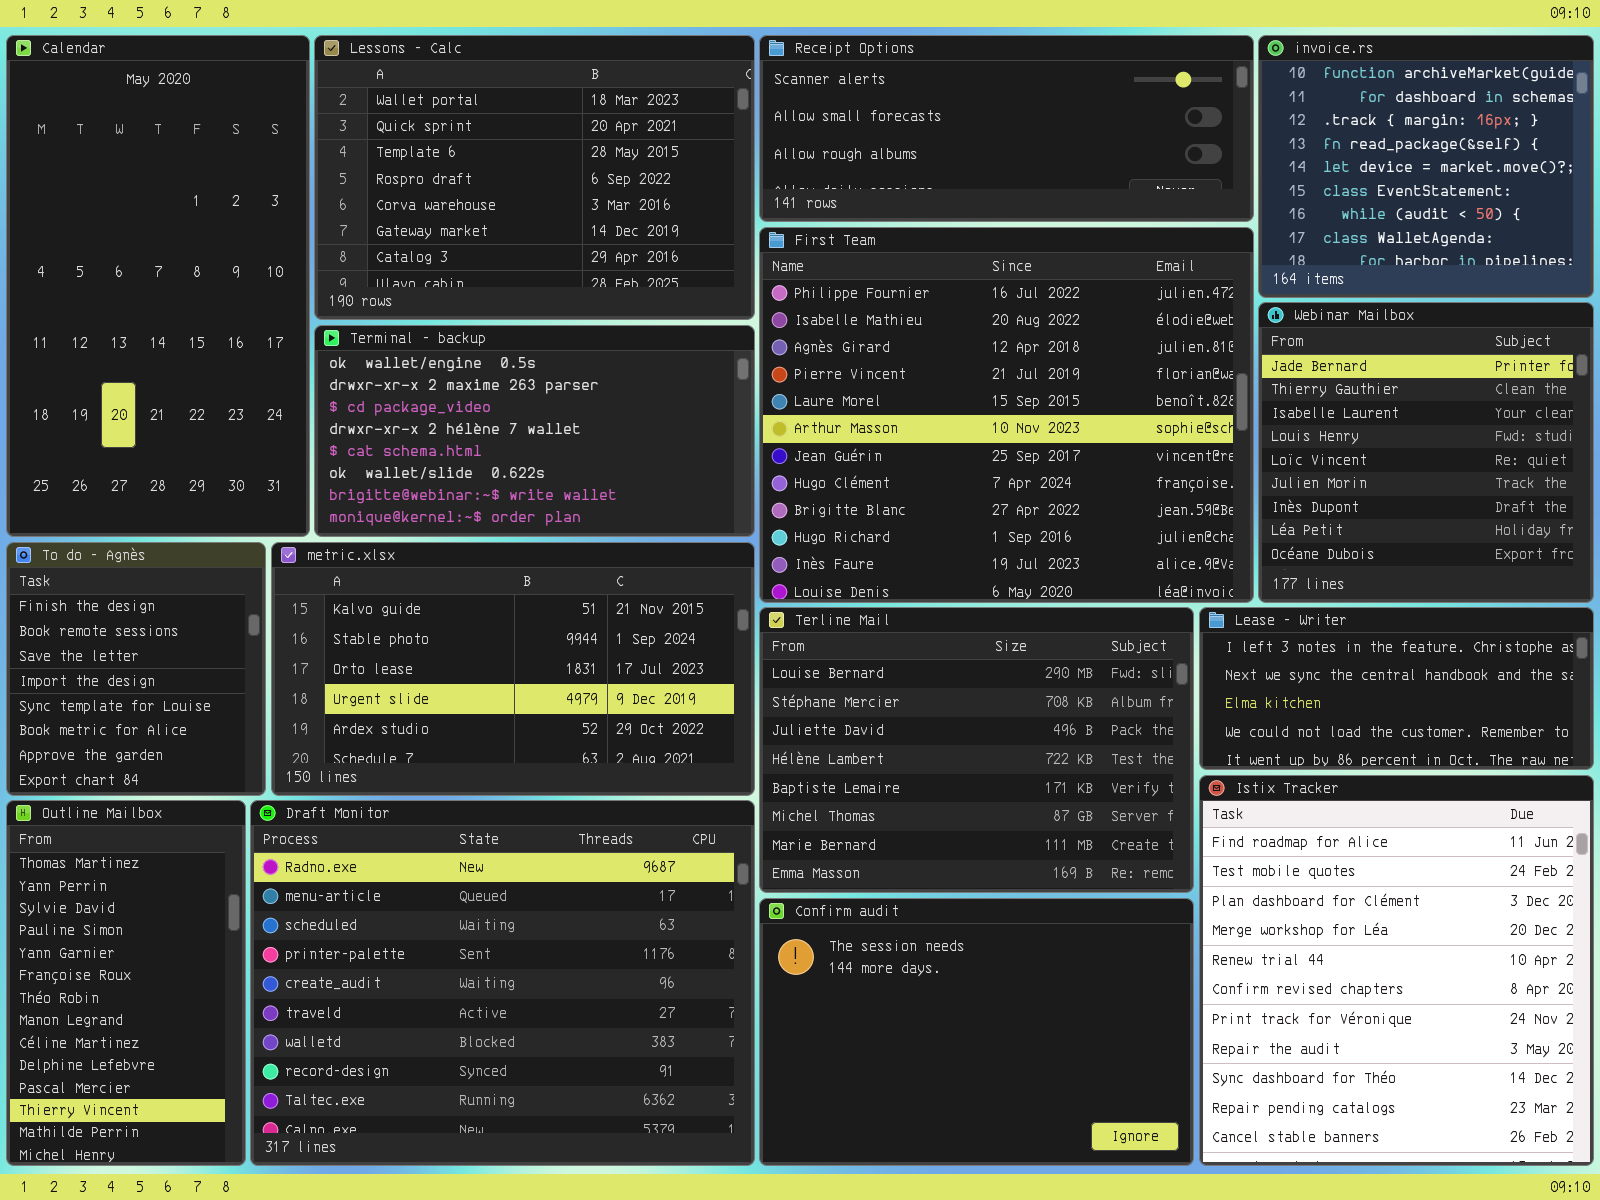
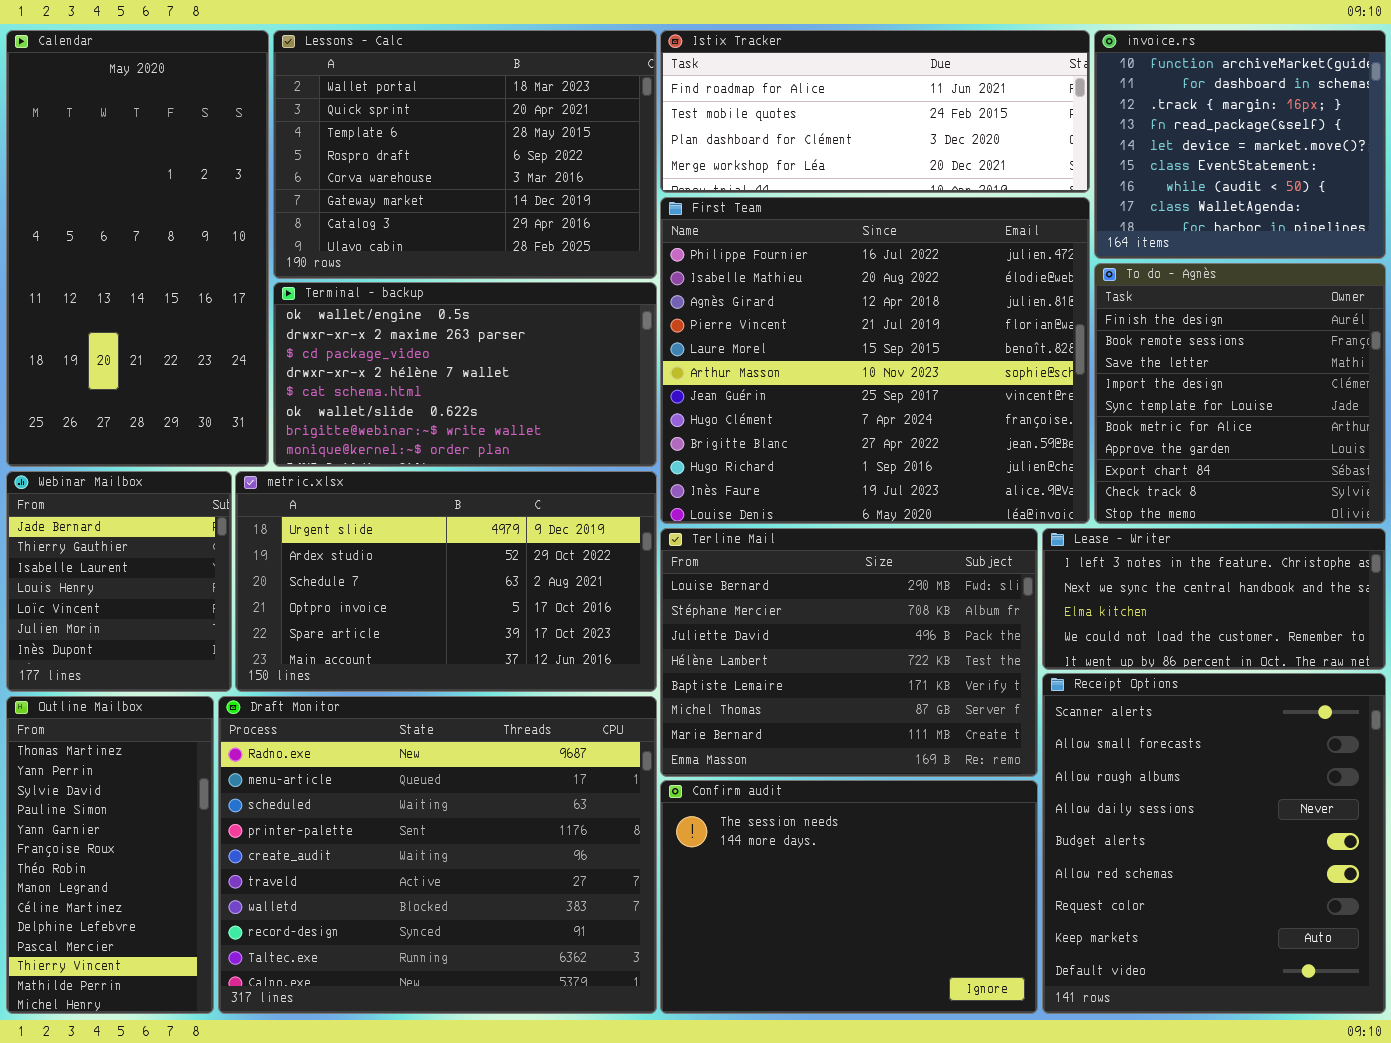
Receipt Options: [759,35,1254,222] -> [1042,673,1386,1014], moved, resized
Webinar Mailbox: [1258,302,1594,603] -> [6,471,232,692], moved, resized
To do - Agnès: [6,542,266,796] -> [1094,263,1386,524], moved, resized
metric.xlsx: [271,542,755,796] -> [235,471,657,692], scrolled down 3 rows
Istix Tracker: [1199,775,1594,1166] -> [660,30,1090,193], moved, resized

